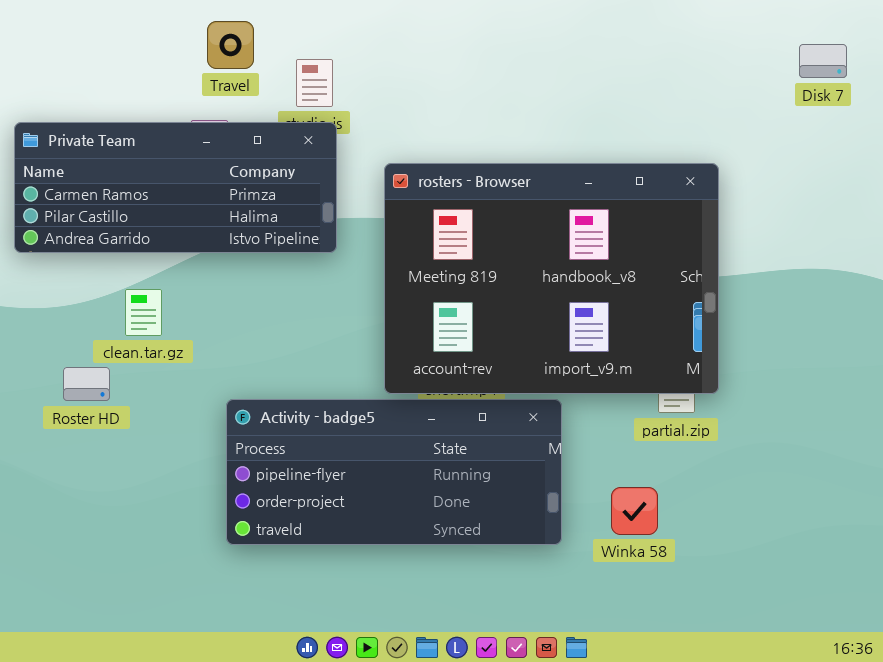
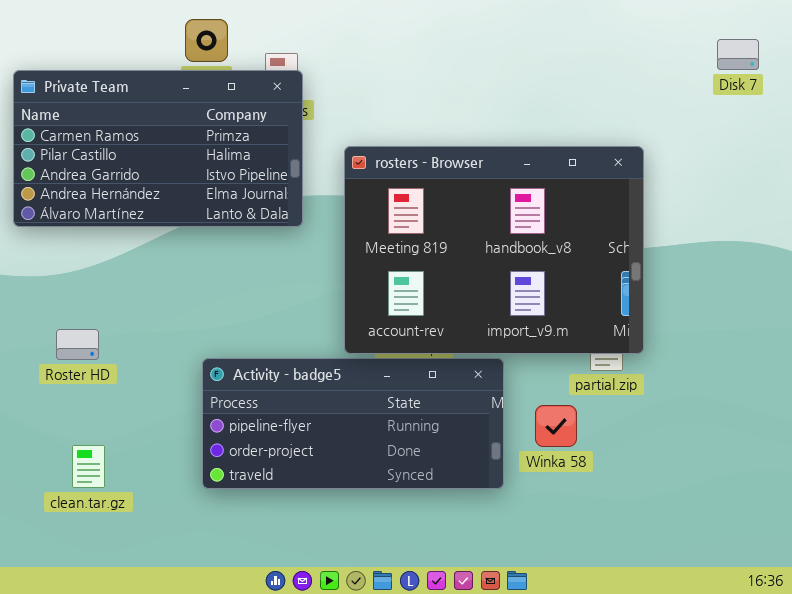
Private Team: [14,122,337,253] -> [13,70,303,227], resized
clean.tar.gz: [125,289,162,336] -> [72,445,105,488], moved
Winka 58: [611,487,658,535] -> [535,405,577,447], moved

